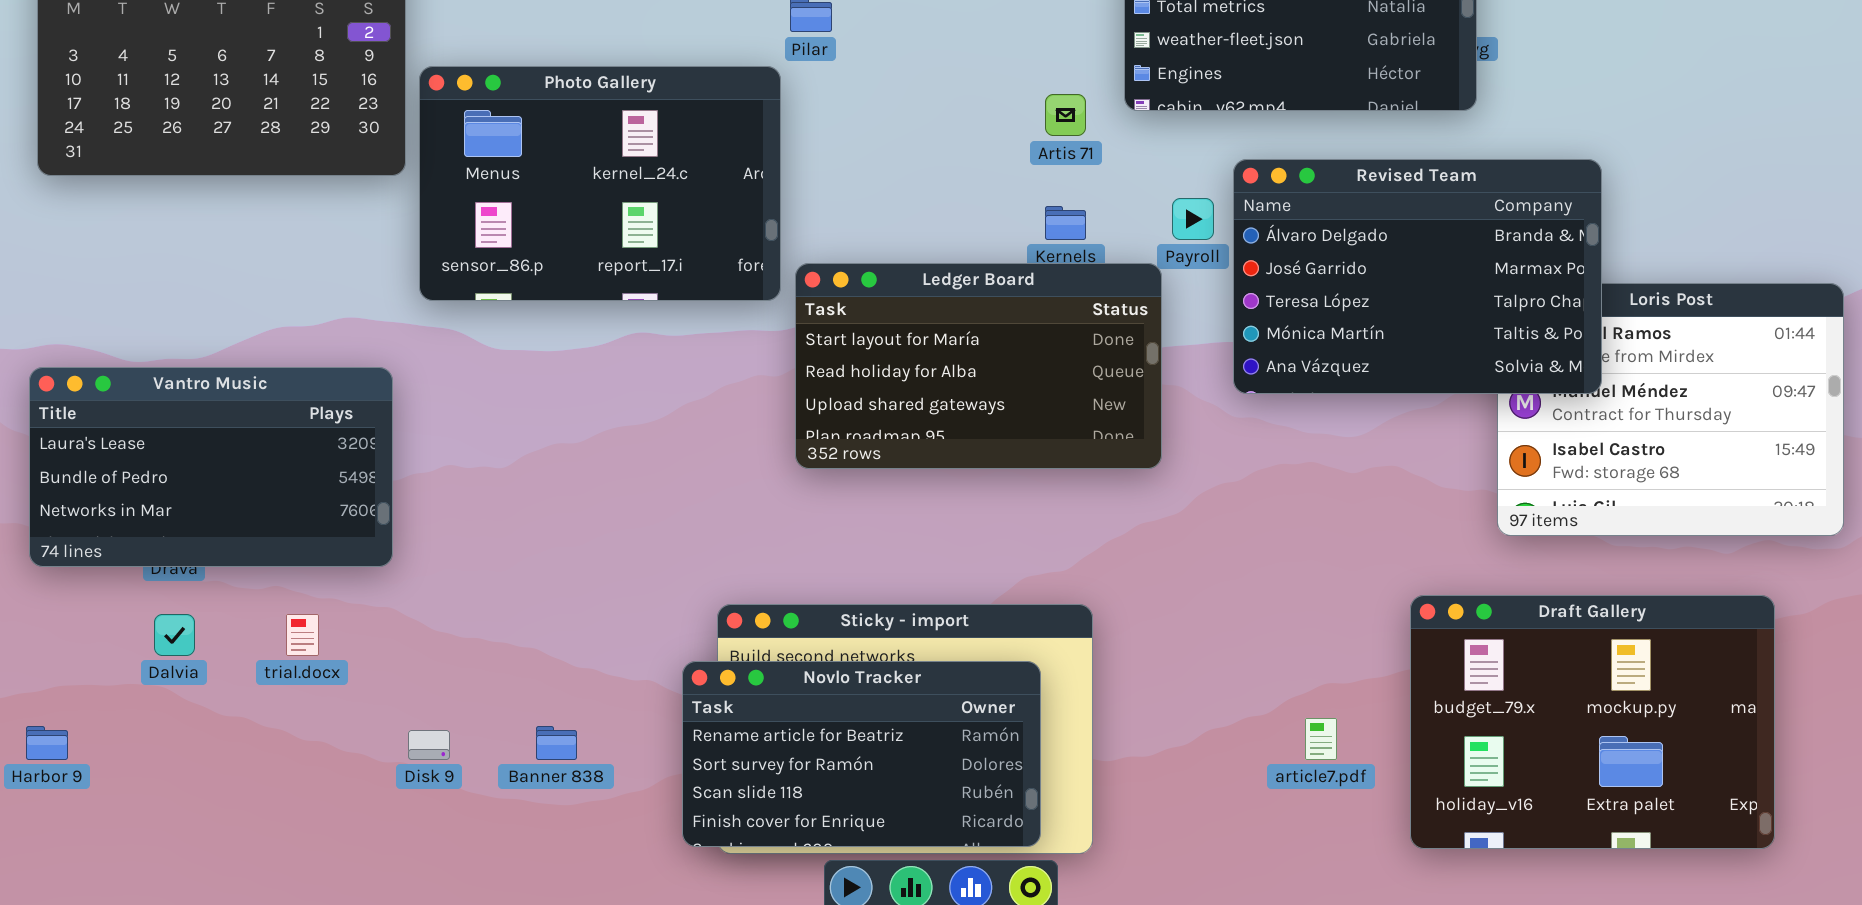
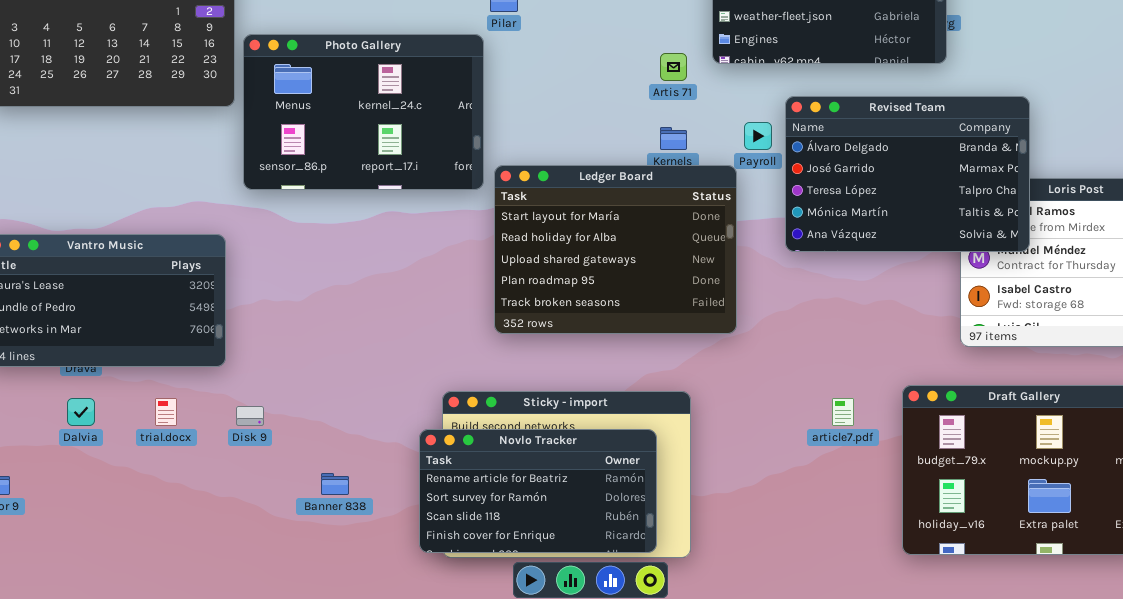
Ledger Board: [795,263,1162,469] -> [494,165,737,334], resized
article7.pdf: [1305,718,1337,760] -> [832,398,854,426], moved
Disk 9: [408,730,450,760] -> [236,406,264,426], moved

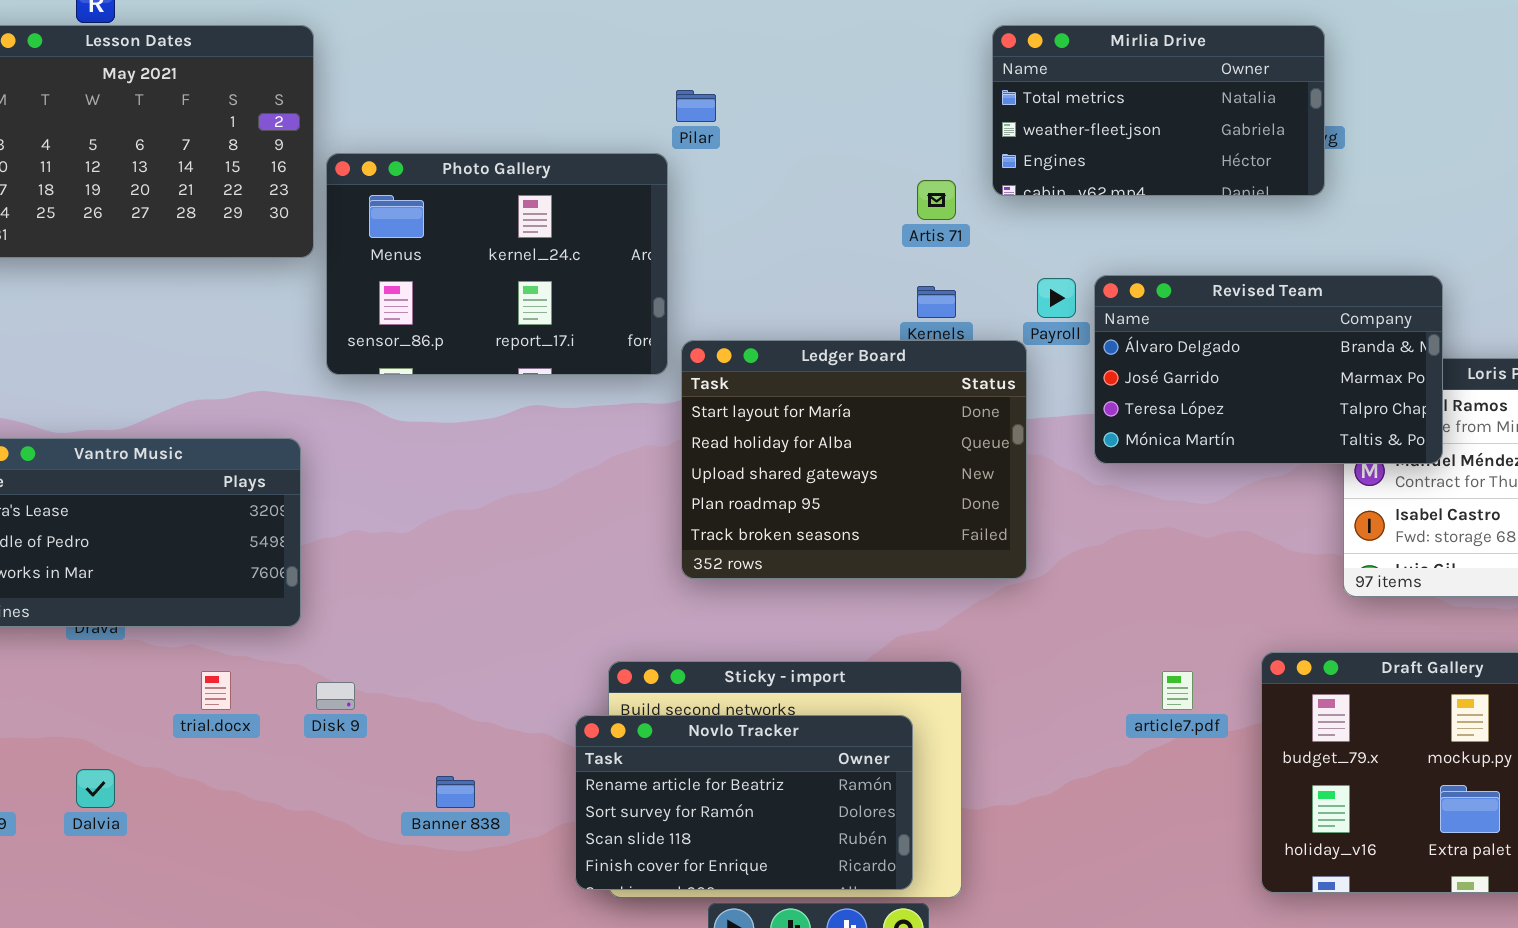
Revised Team: [785,96,1030,252] -> [1094,275,1443,464], resized
Dalvia: [67,398,95,426] -> [76,769,115,808], moved

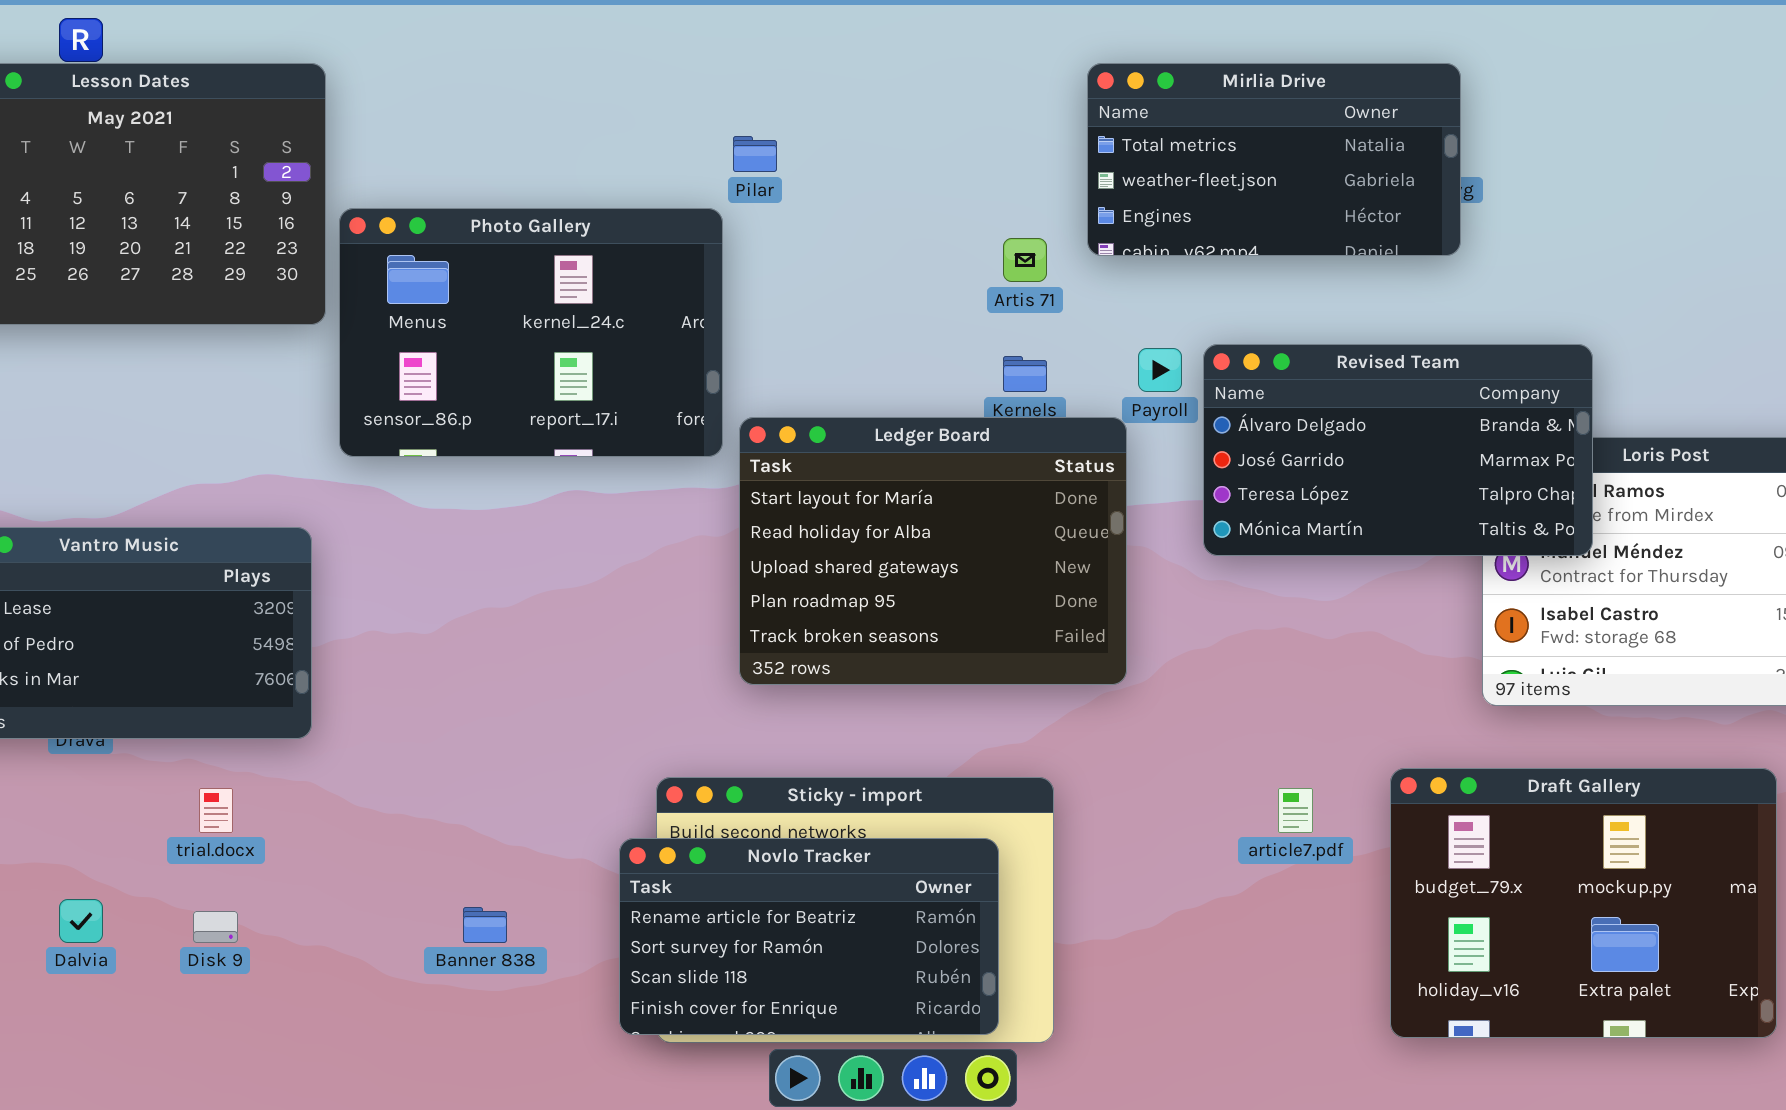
Disk 9: [316,682,355,710] -> [193,911,238,943], moved

